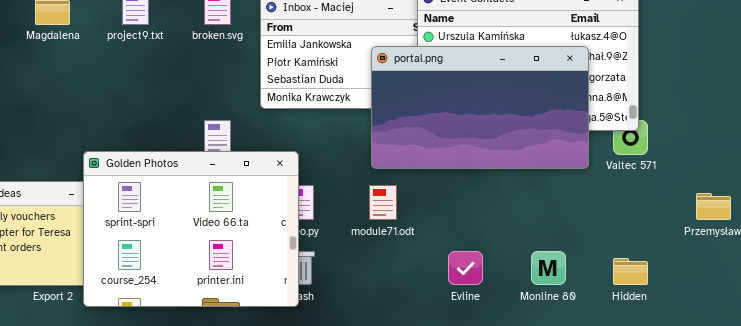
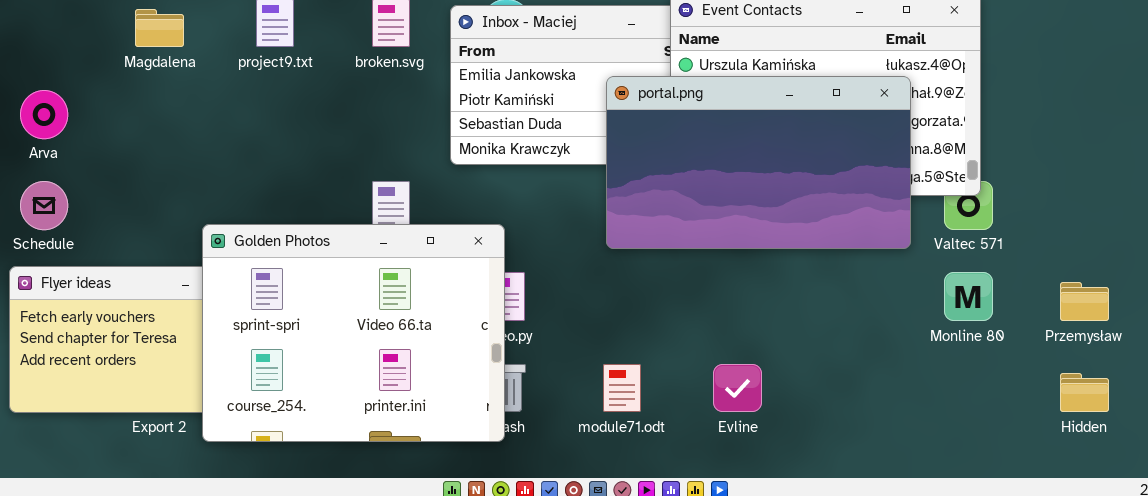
module71.odt: [369,185,397,220] -> [603,364,641,412], moved
Monline 80: [531,251,566,285] -> [944,272,993,321], moved
Hidden: [613,258,648,285] -> [1060,373,1109,412], moved

